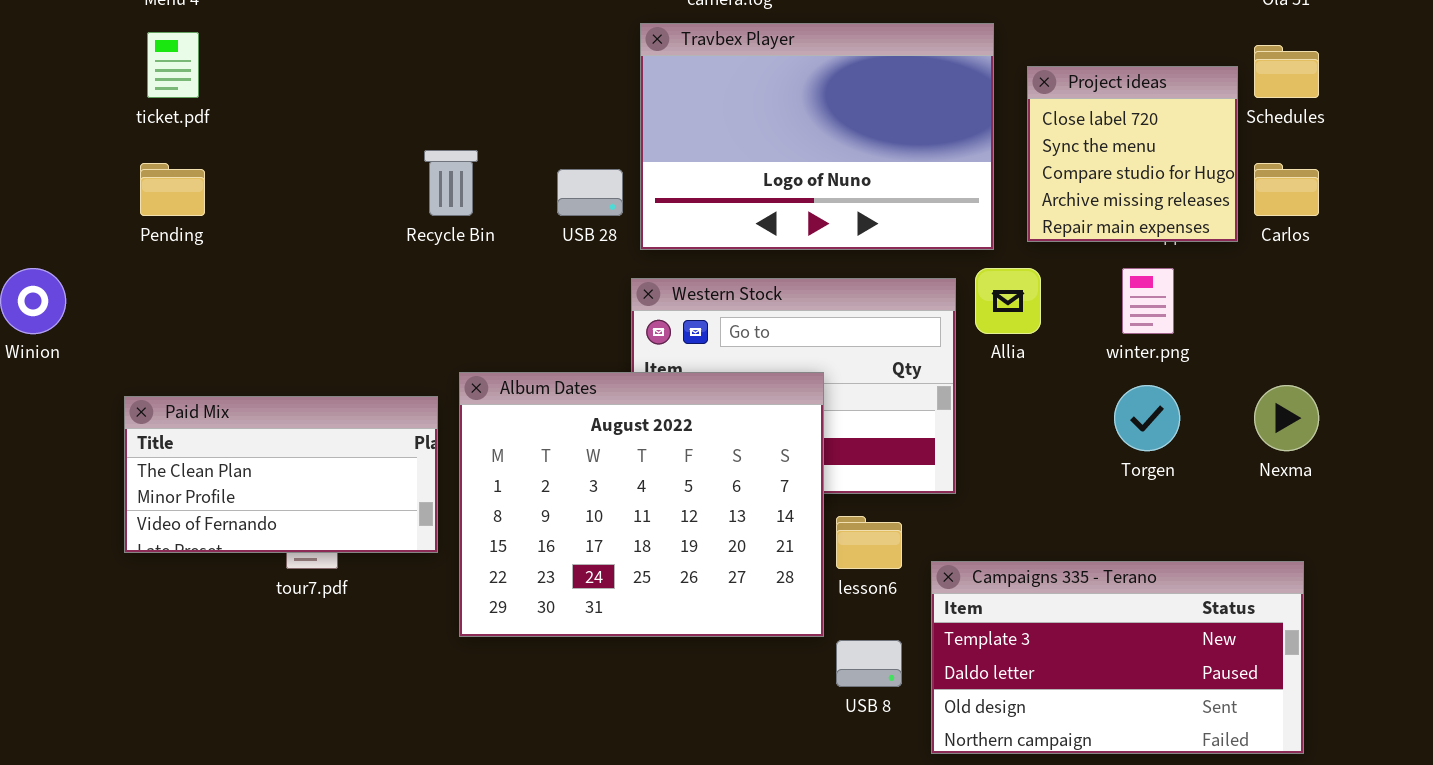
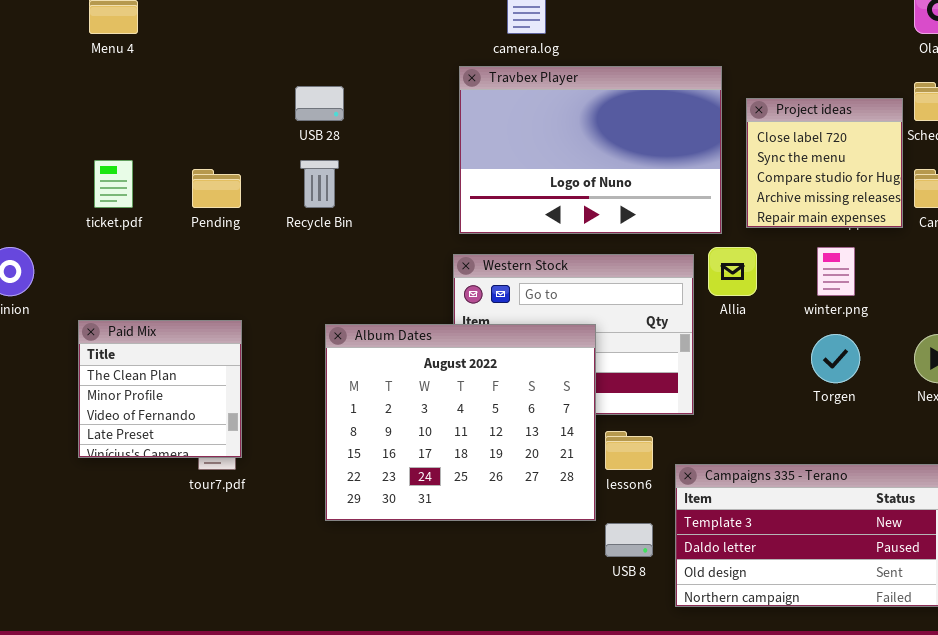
ticket.pdf: [147,32,199,98] -> [94,160,133,208], moved
Pending: [140,163,205,216] -> [192,169,241,208], moved
USB 28: [557,169,623,216] -> [295,86,344,121], moved
Paid Mix: [124,396,438,553] -> [78,320,242,458], resized

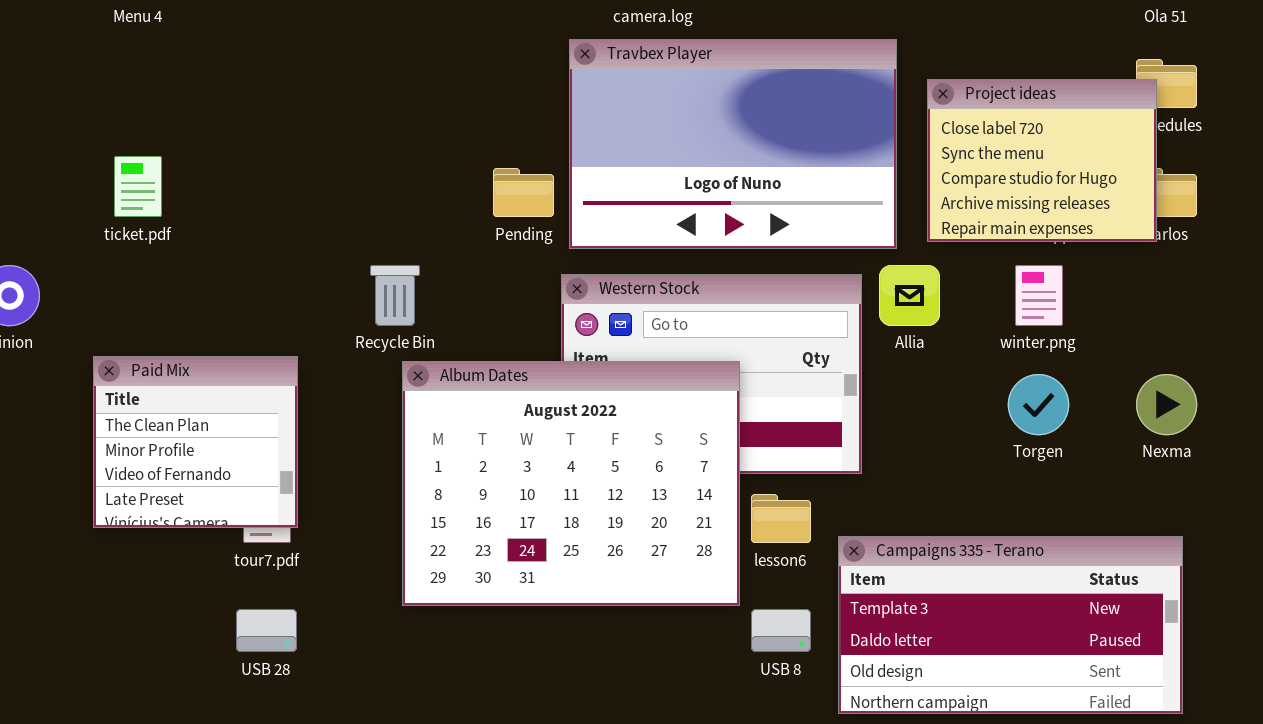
USB 28: [295,86,344,121] -> [236,609,297,652], moved
Project ideas: [746,98,903,228] -> [927,79,1157,242], resized
Recycle Bin: [300,160,339,208] -> [370,265,420,326], moved
Pending: [192,169,241,208] -> [493,168,554,217], moved

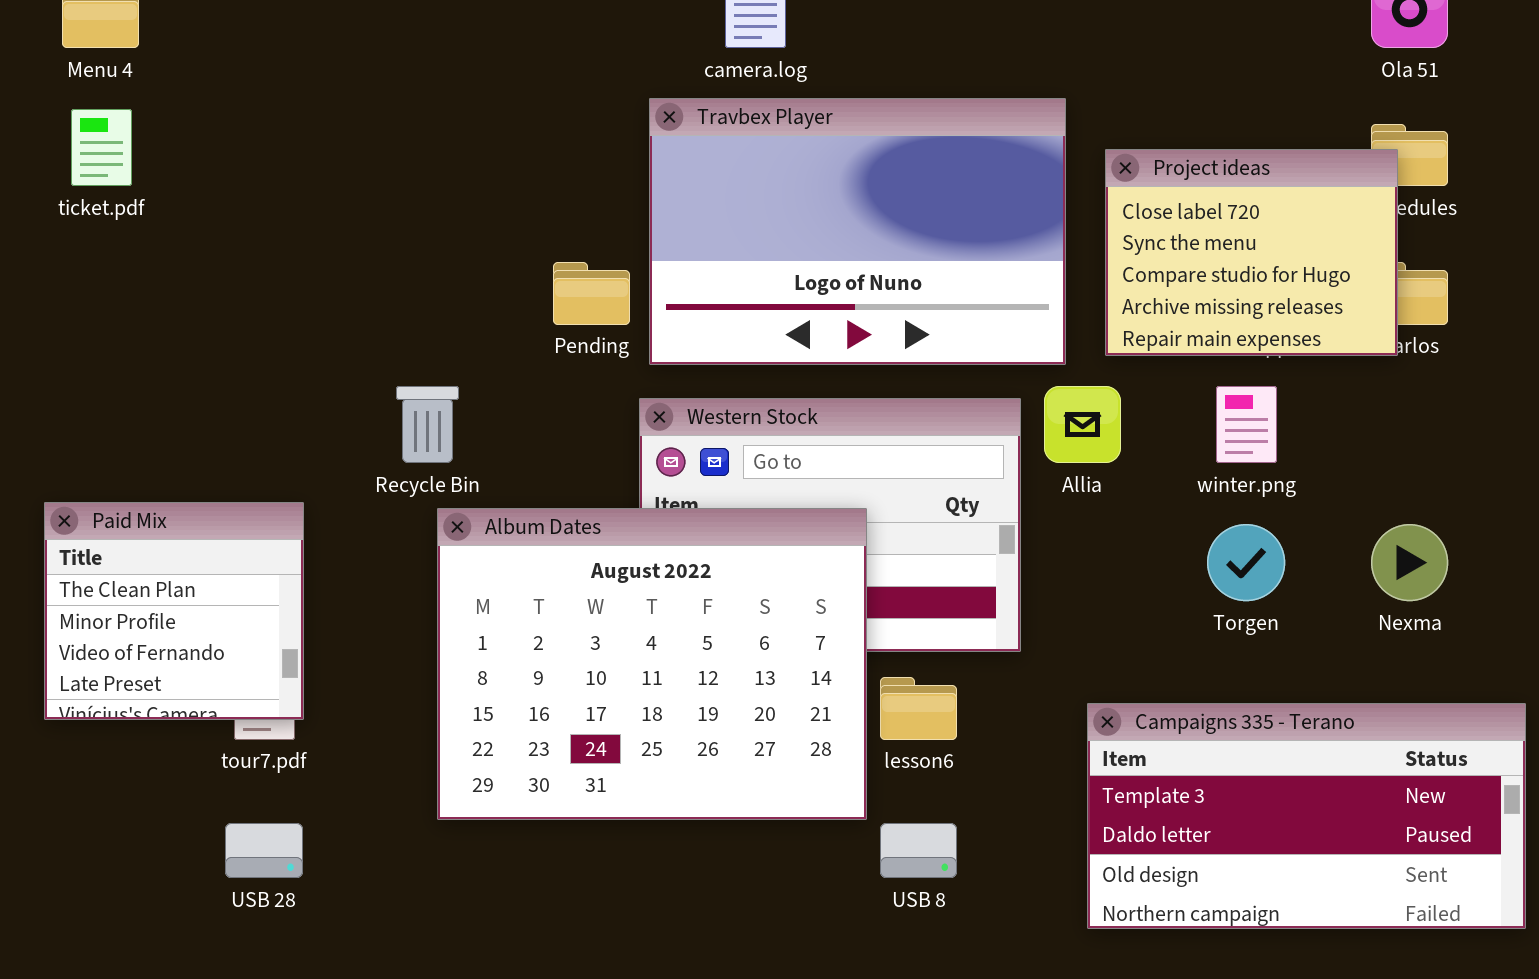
ticket.pdf: [114,156,162,217] -> [71,109,132,186], moved
Campaigns 335 - Terano: [838,536,1183,714] -> [1087,703,1526,929], moved

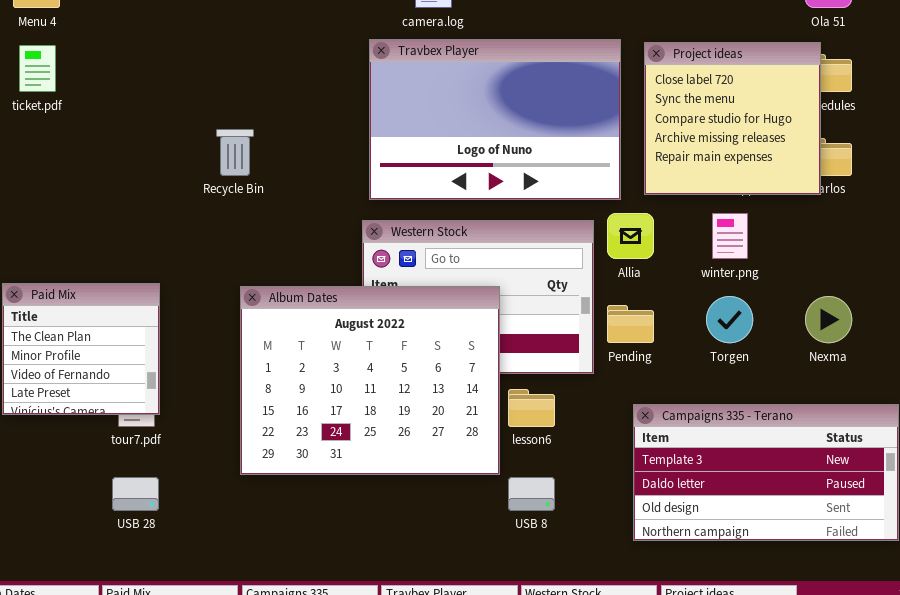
Project ideas: [1105,149,1398,356] -> [644,42,821,195], resized
Pending: [553,262,630,325] -> [607,305,654,343], moved
Recycle Bin: [396,386,459,463] -> [216,129,254,176], moved

